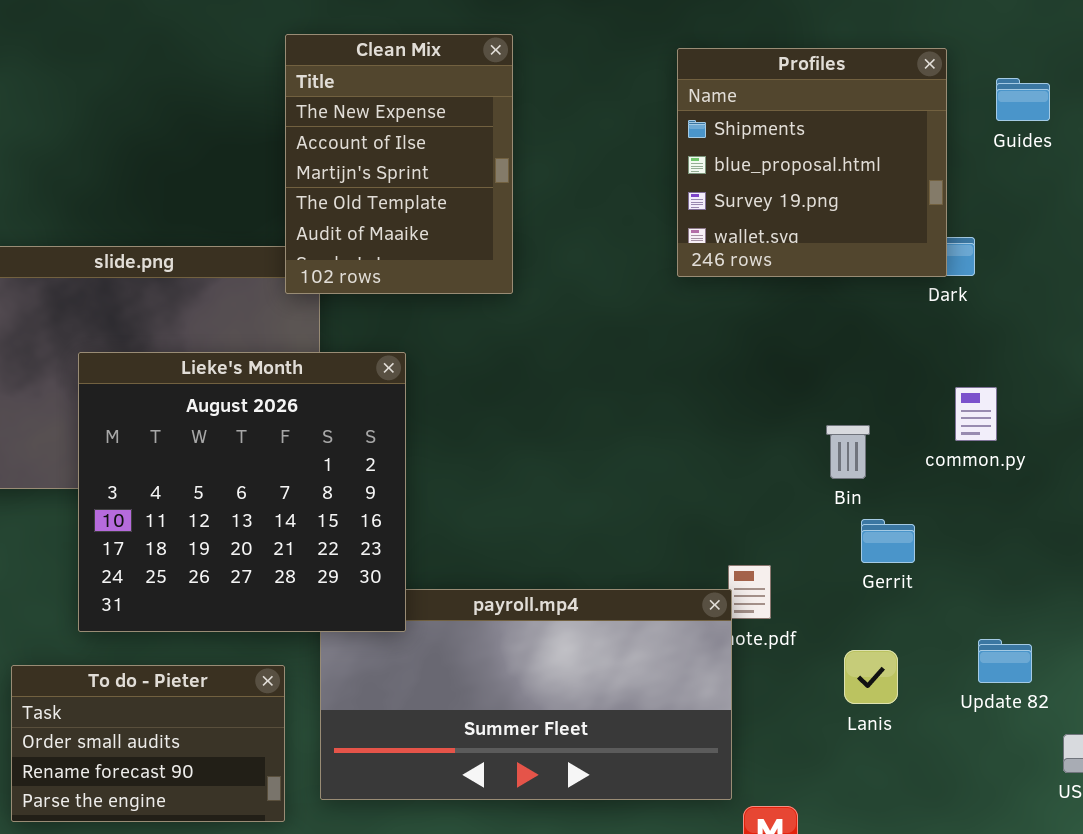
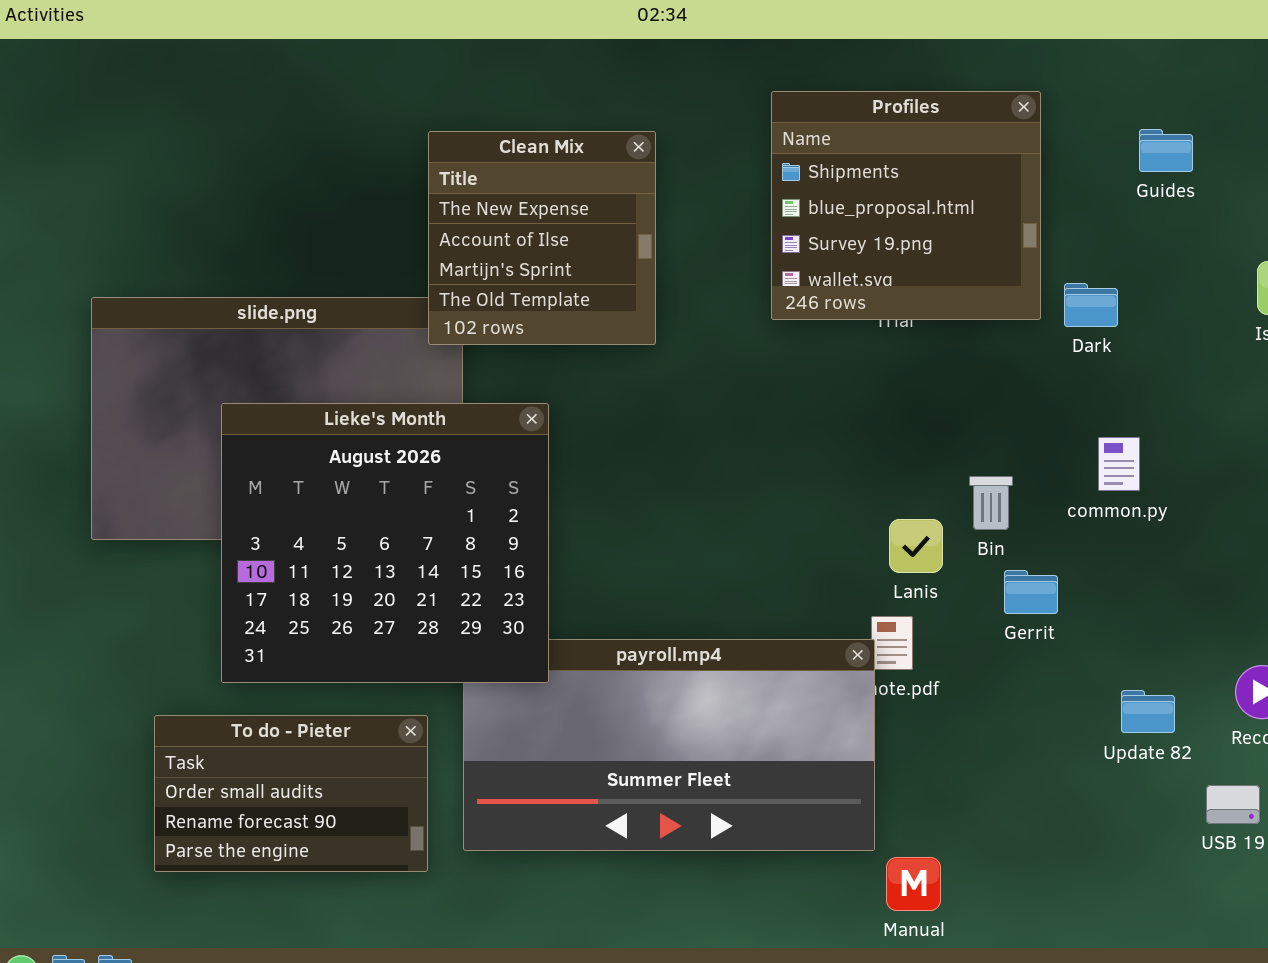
Clean Mix: [285,34,513,294] -> [428,131,656,345], resized
Profiles: [677,48,947,277] -> [771,91,1041,320], moved
Lanis: [844,650,898,704] -> [889,519,943,573], moved

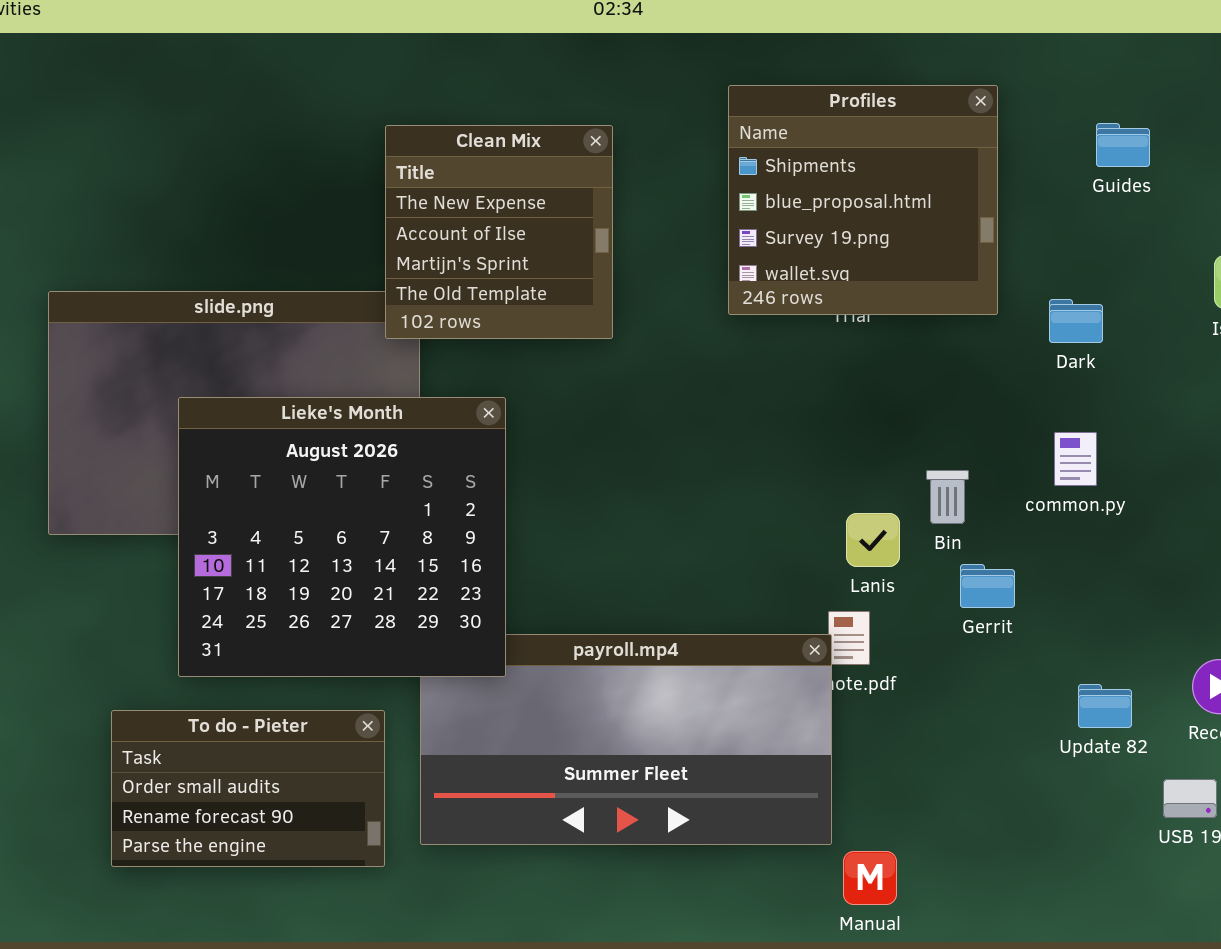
Dark: [1064,283,1118,327] -> [1049,299,1103,343], moved

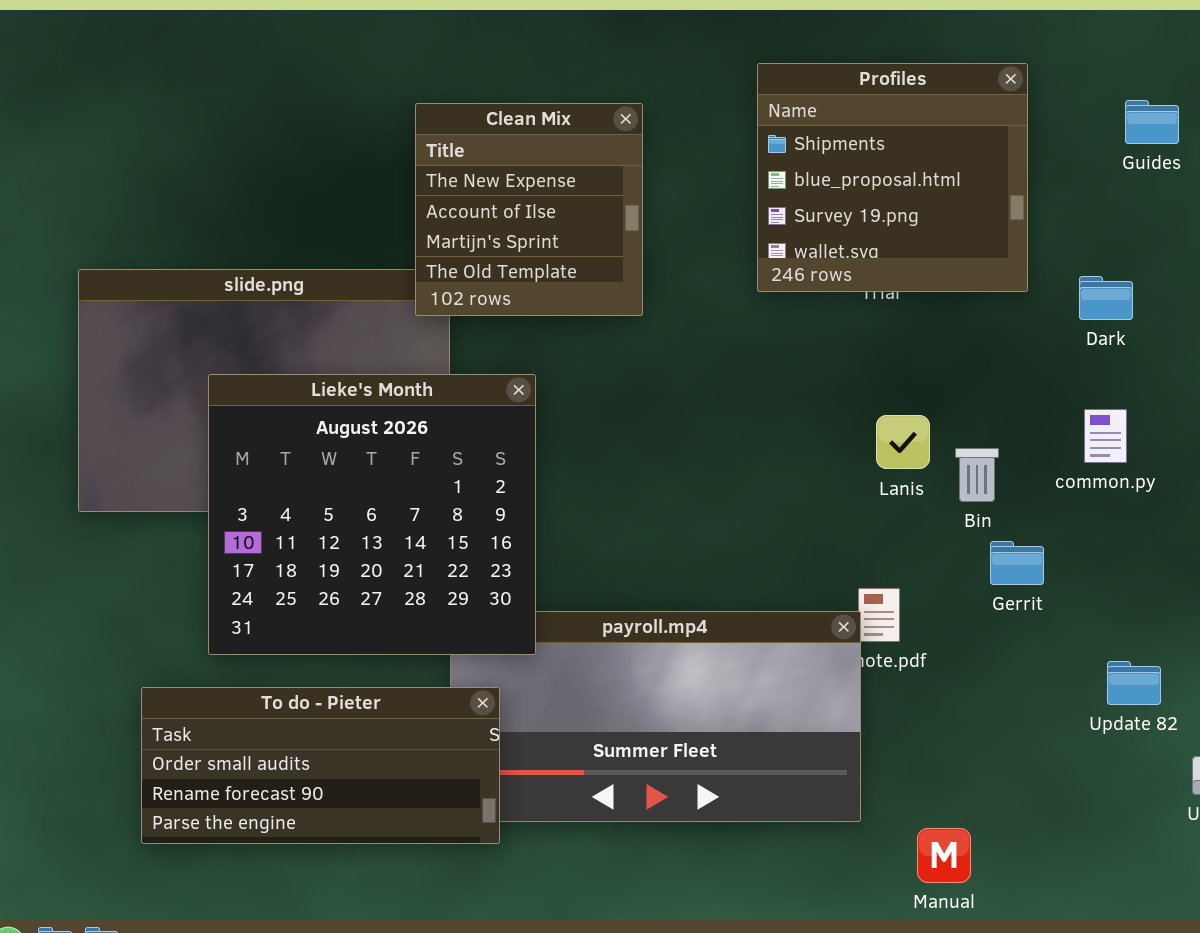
Lanis: [846,513,900,567] -> [876,415,930,469], moved
To do - Pieter: [111,710,385,867] -> [141,687,500,844], resized
Manual: [843,851,897,905] -> [917,828,971,883], moved

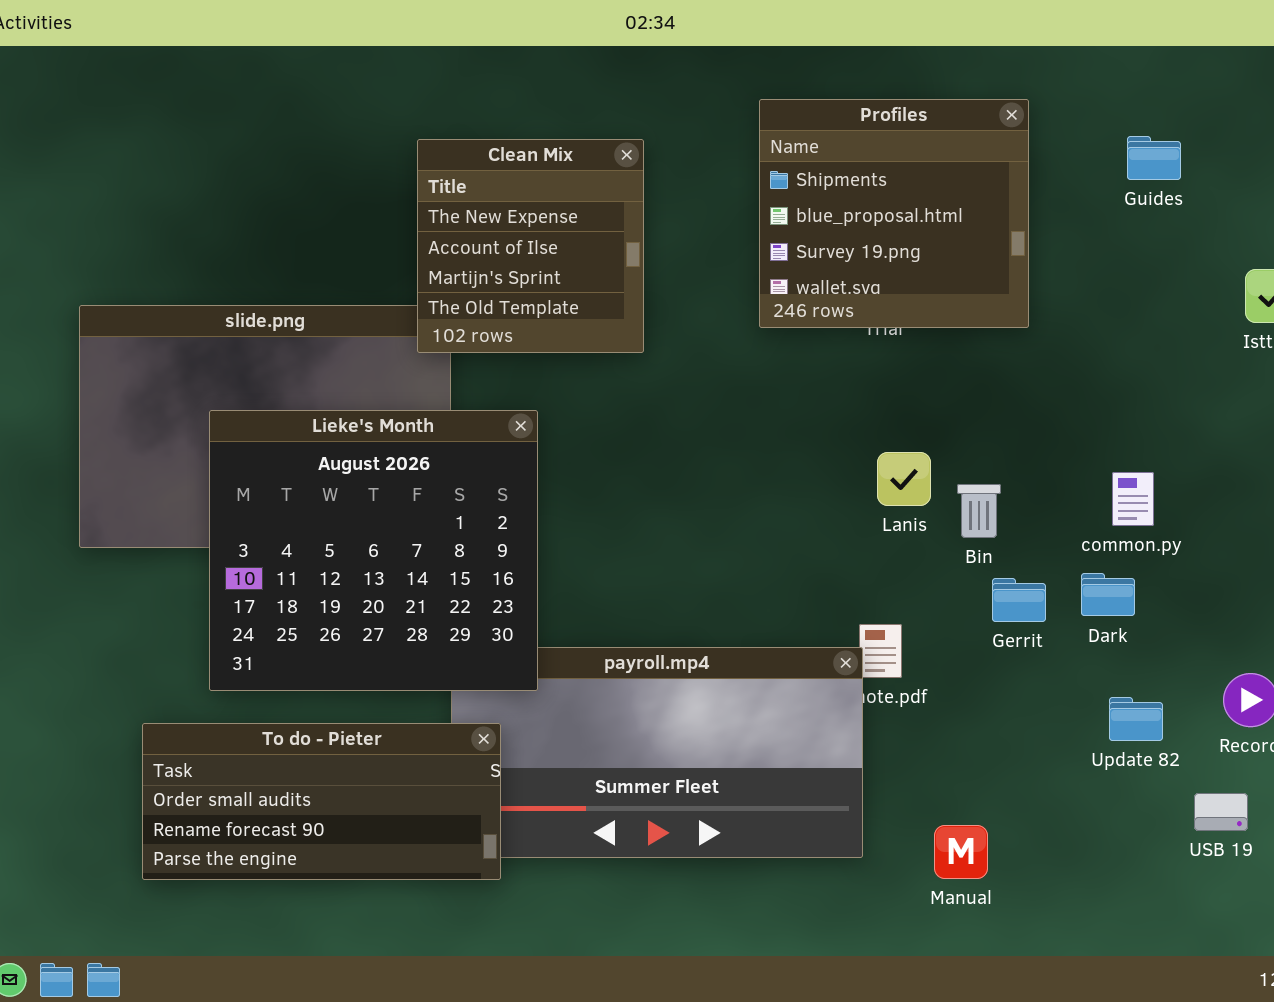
Dark: [1079,276,1133,320] -> [1081,573,1135,616], moved
common.py: [1084,409,1127,463] -> [1112,472,1154,526], moved
Manual: [917,828,971,883] -> [934,825,988,879], moved

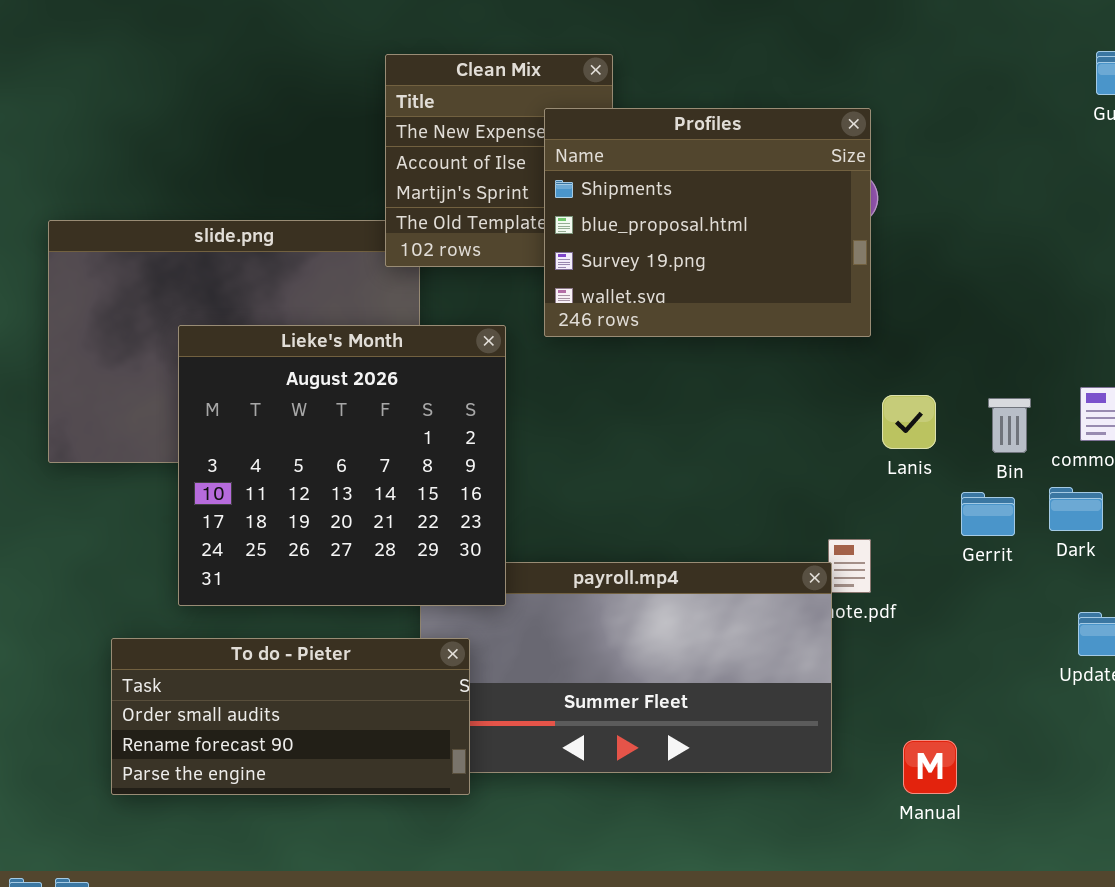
Profiles: [759,99,1029,328] -> [544,108,871,337], moved, resized
Lanis: [877,452,931,506] -> [882,395,936,449], moved
Bin: [957,484,1001,538] -> [988,398,1031,453], moved

